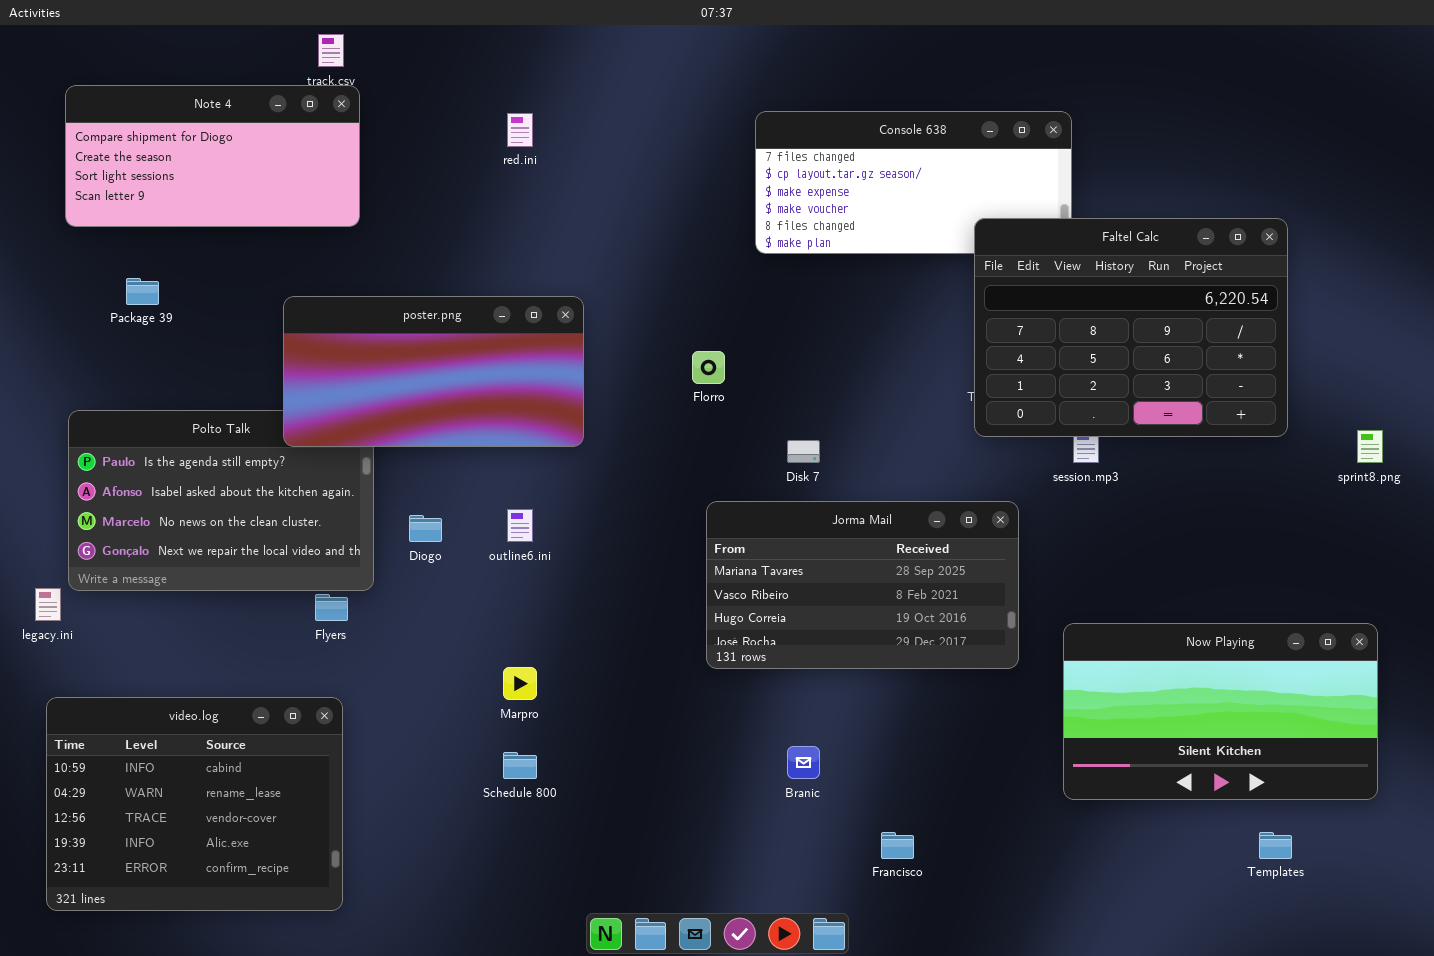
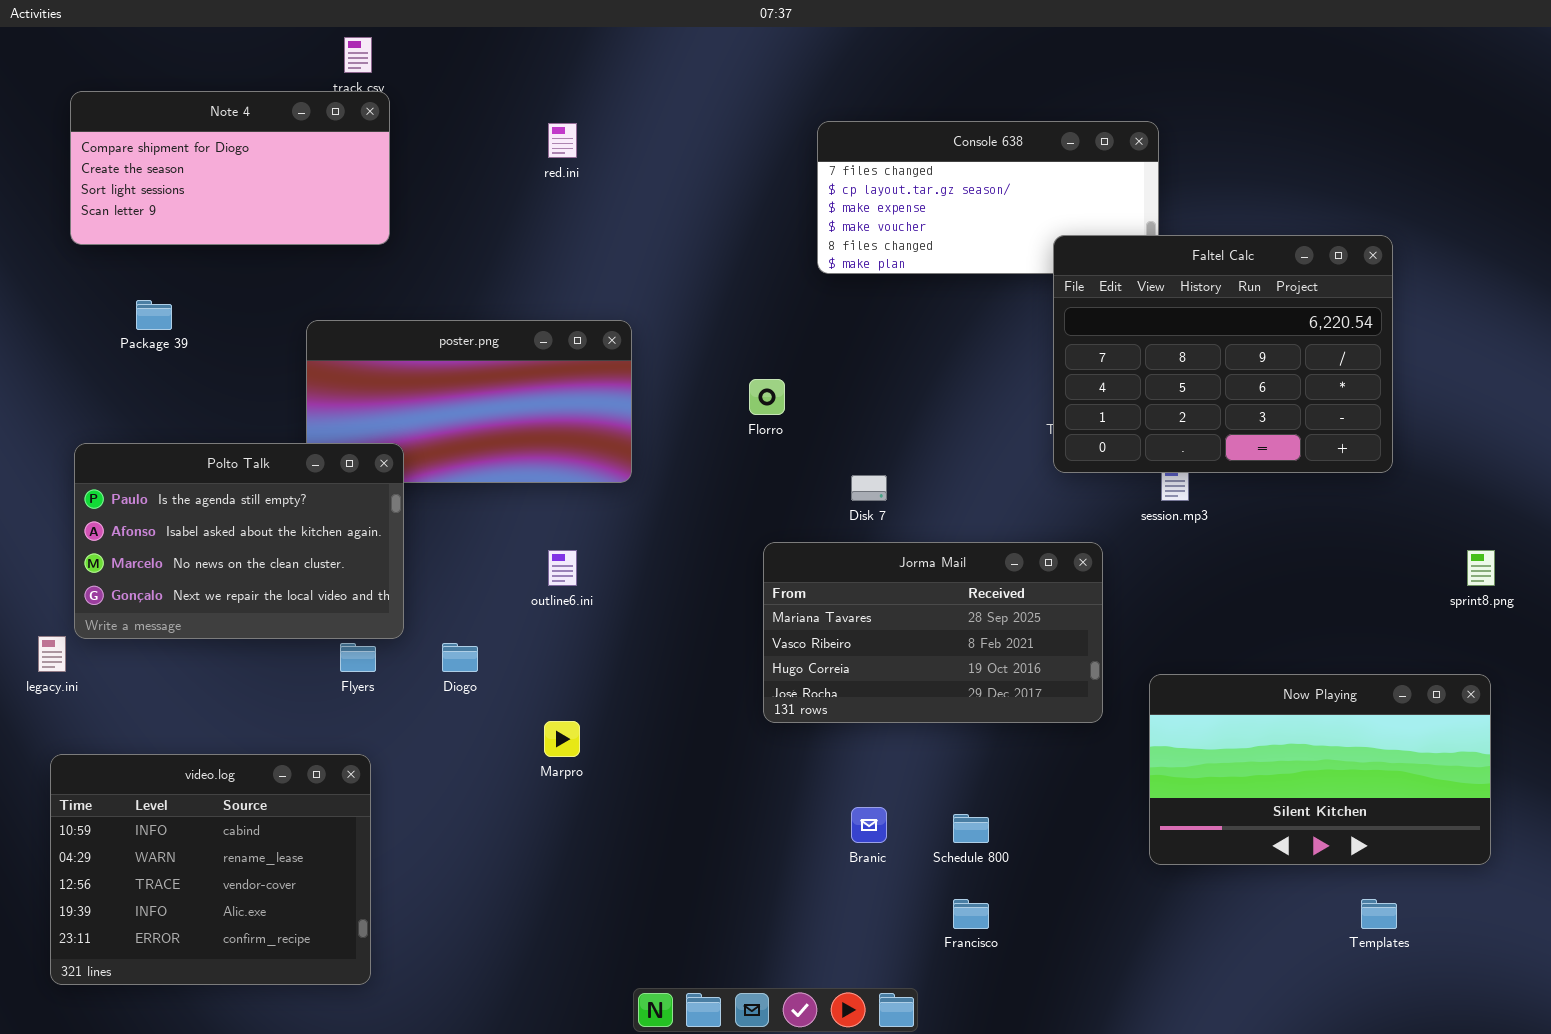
Polto Talk: [68,410,374,591] -> [74,443,404,639], raised
sprint8.png: [1357,430,1383,463] -> [1467,550,1495,586], moved
Diogo: [409,515,442,542] -> [442,643,478,672], moved
Schedule 800: [503,752,537,779] -> [953,814,989,843], moved

